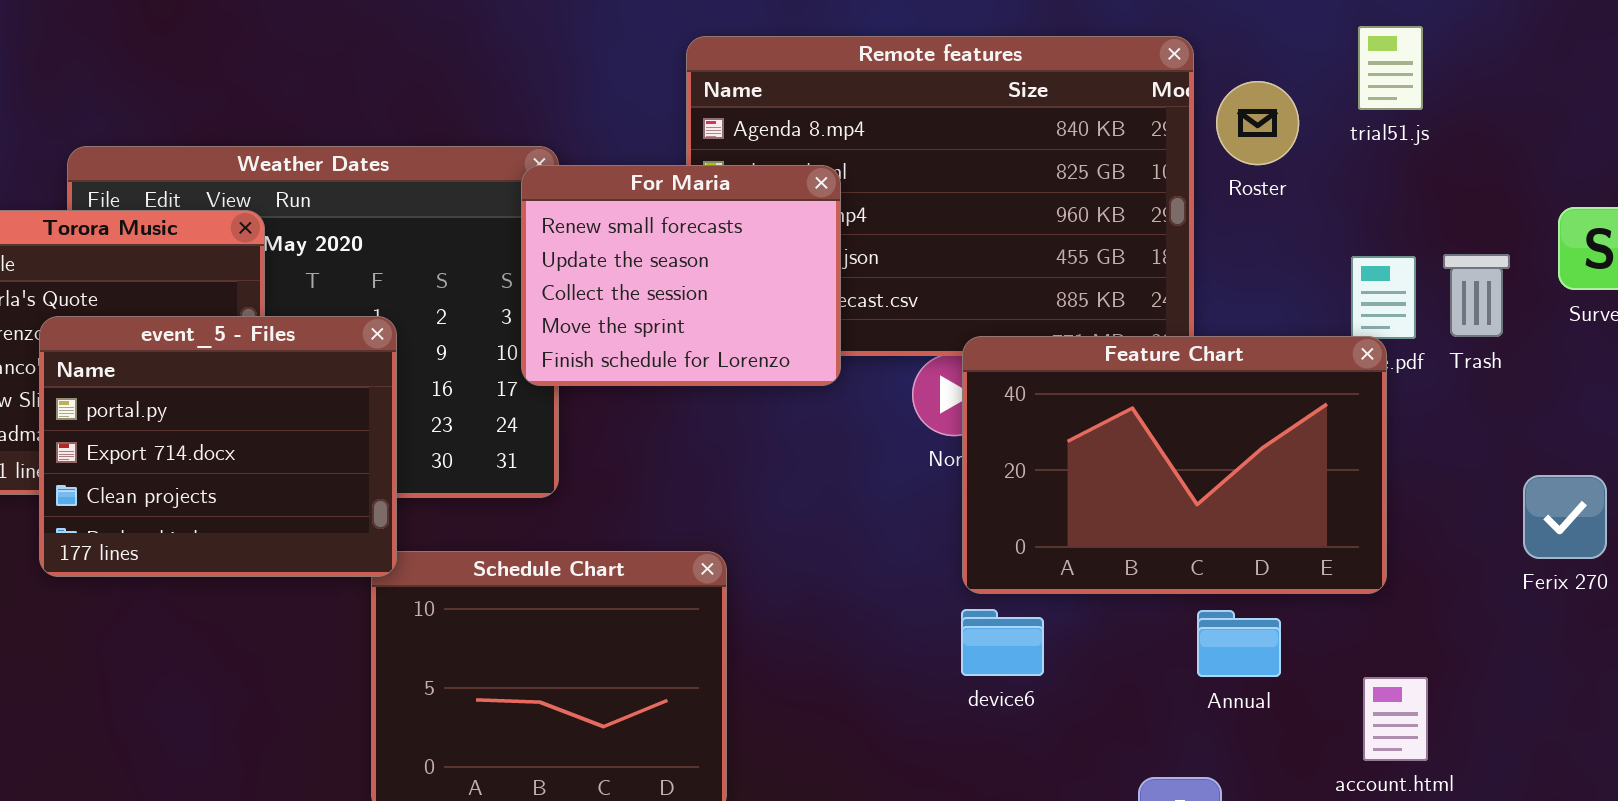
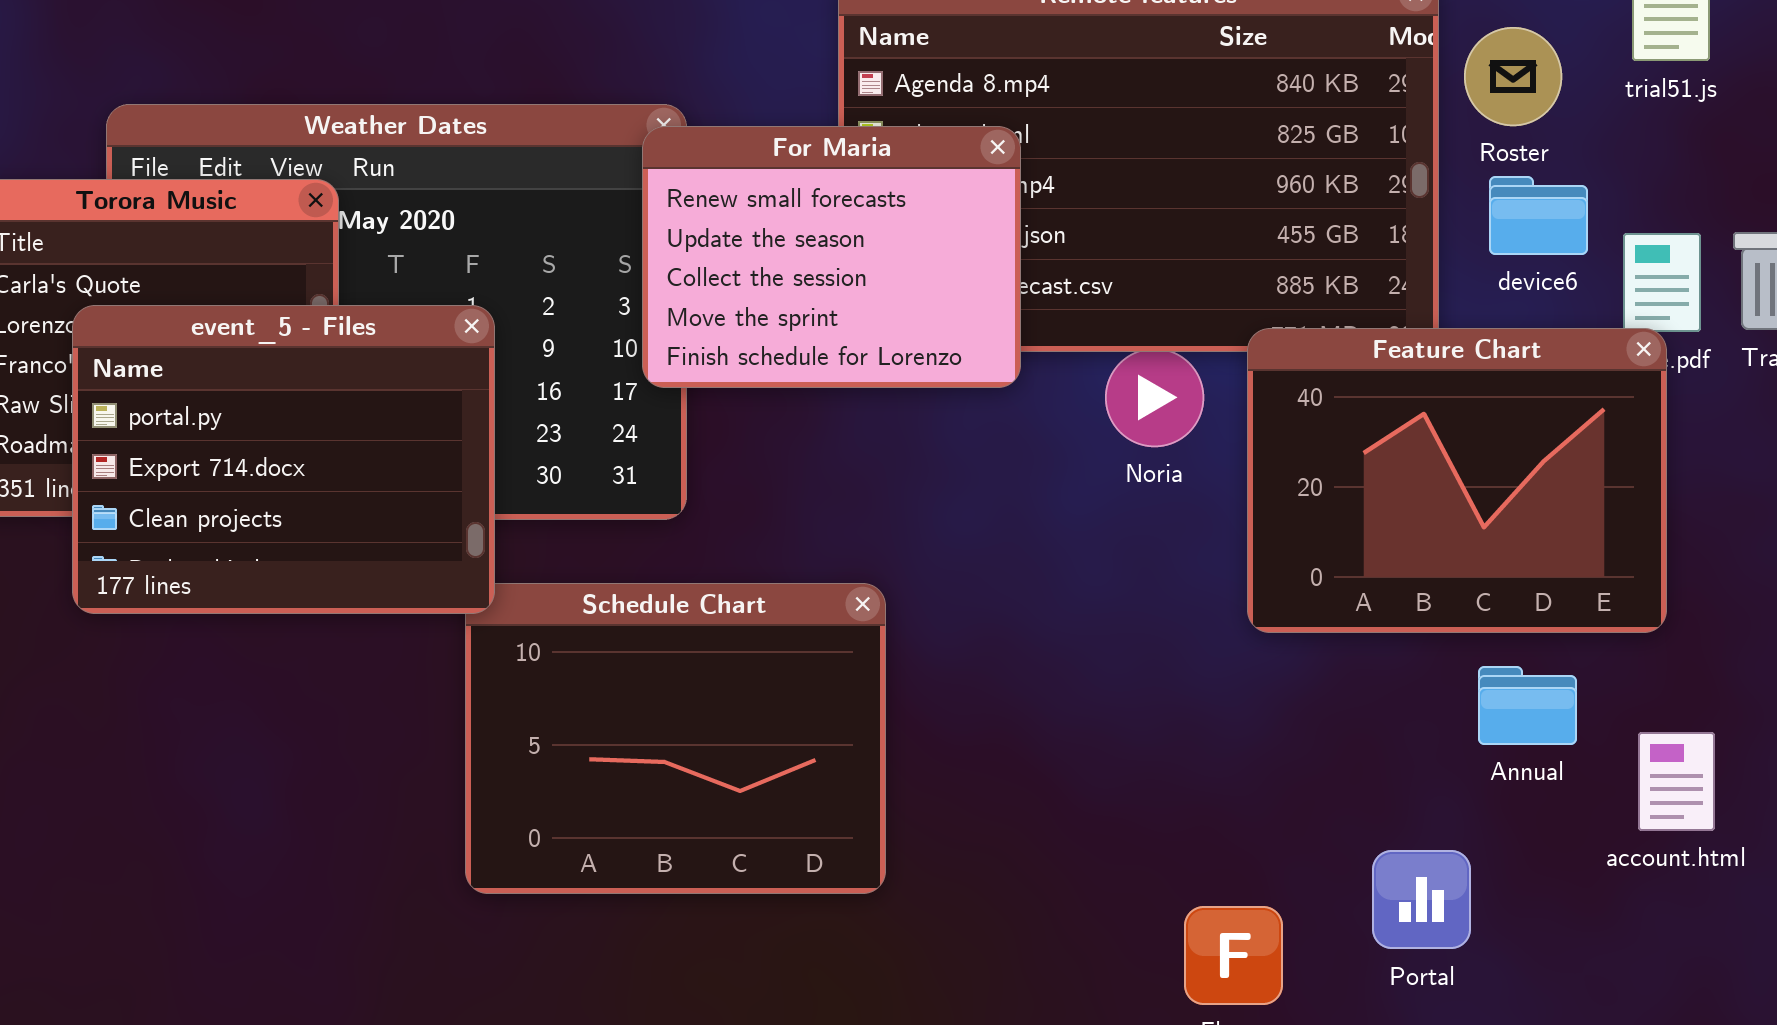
Feature Chart: [962,336,1387,594] -> [1247,328,1667,633], resized
device6: [961,609,1044,676] -> [1489,176,1588,255], moved
Annual: [1197,610,1281,677] -> [1478,666,1577,745], moved

